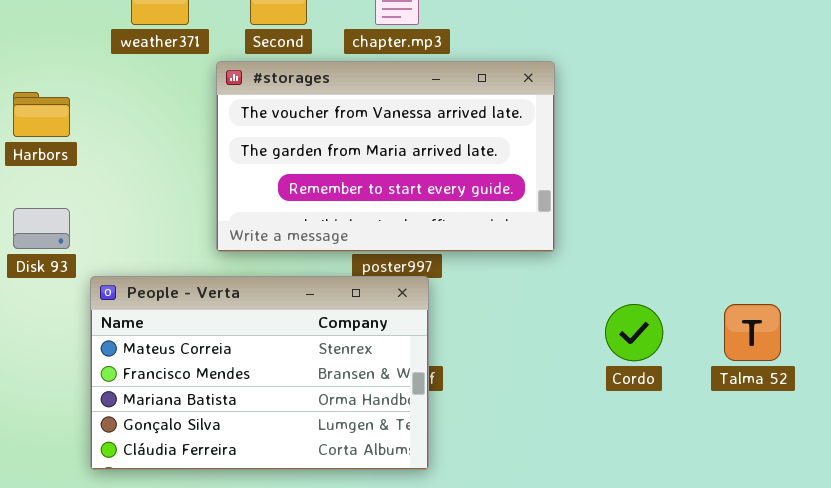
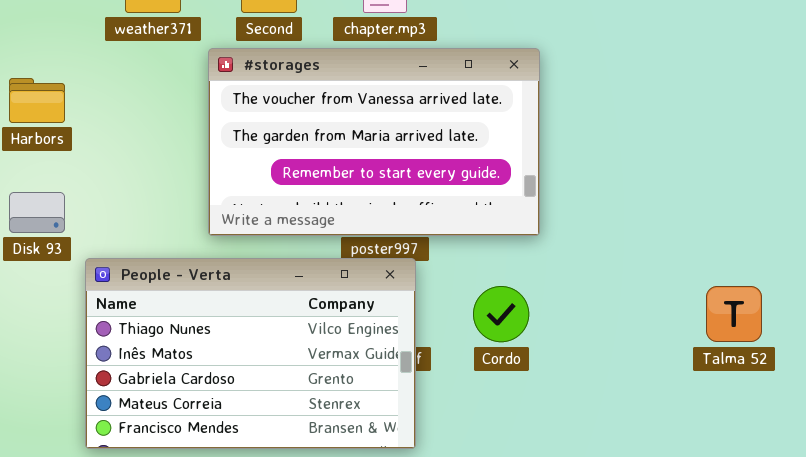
People - Verta: [90,276,429,470] -> [85,258,416,449], scrolled up 3 rows
Cordo: [605,304,663,361] -> [473,286,529,342], moved

